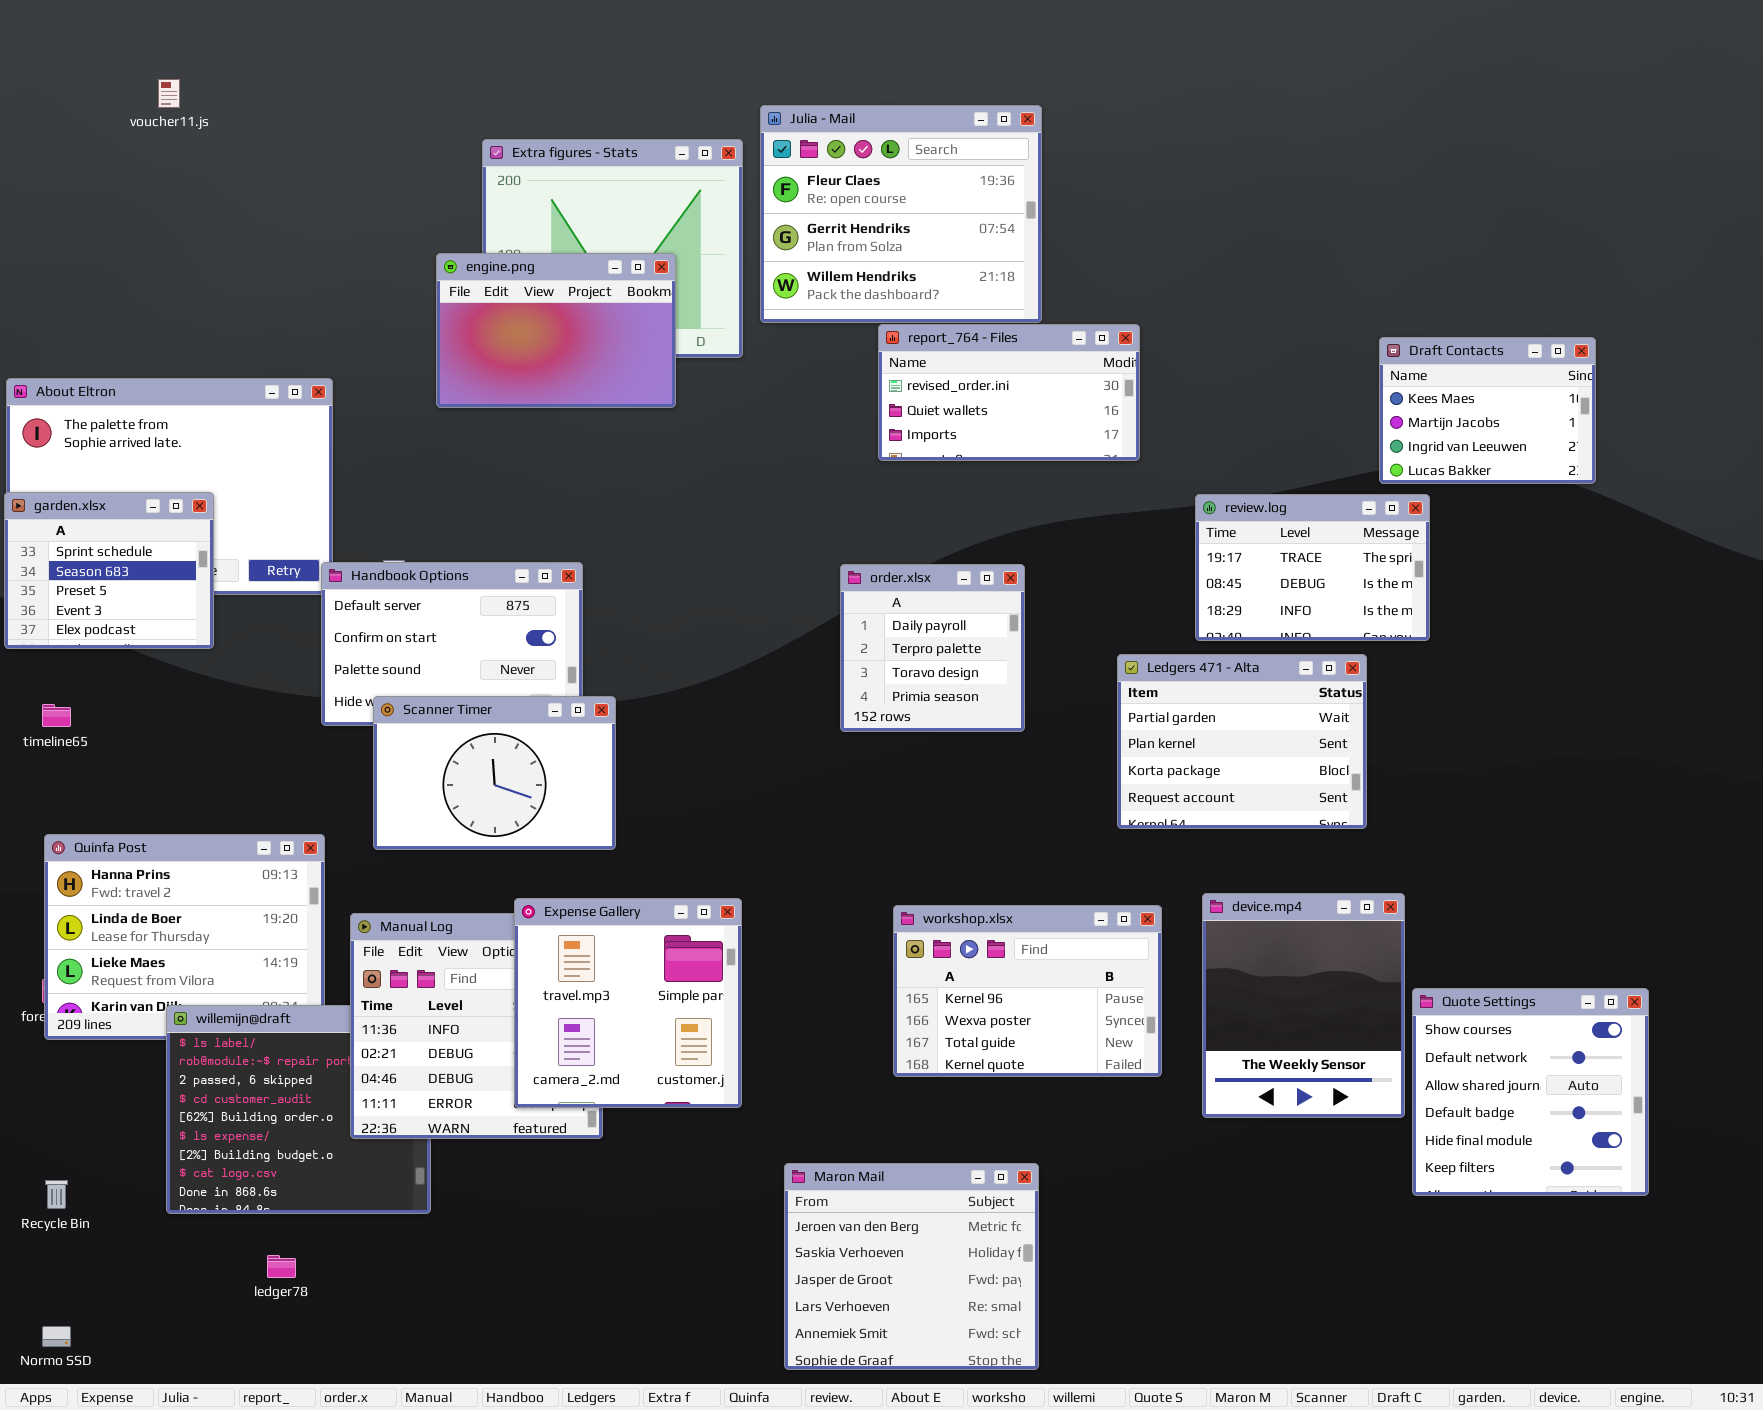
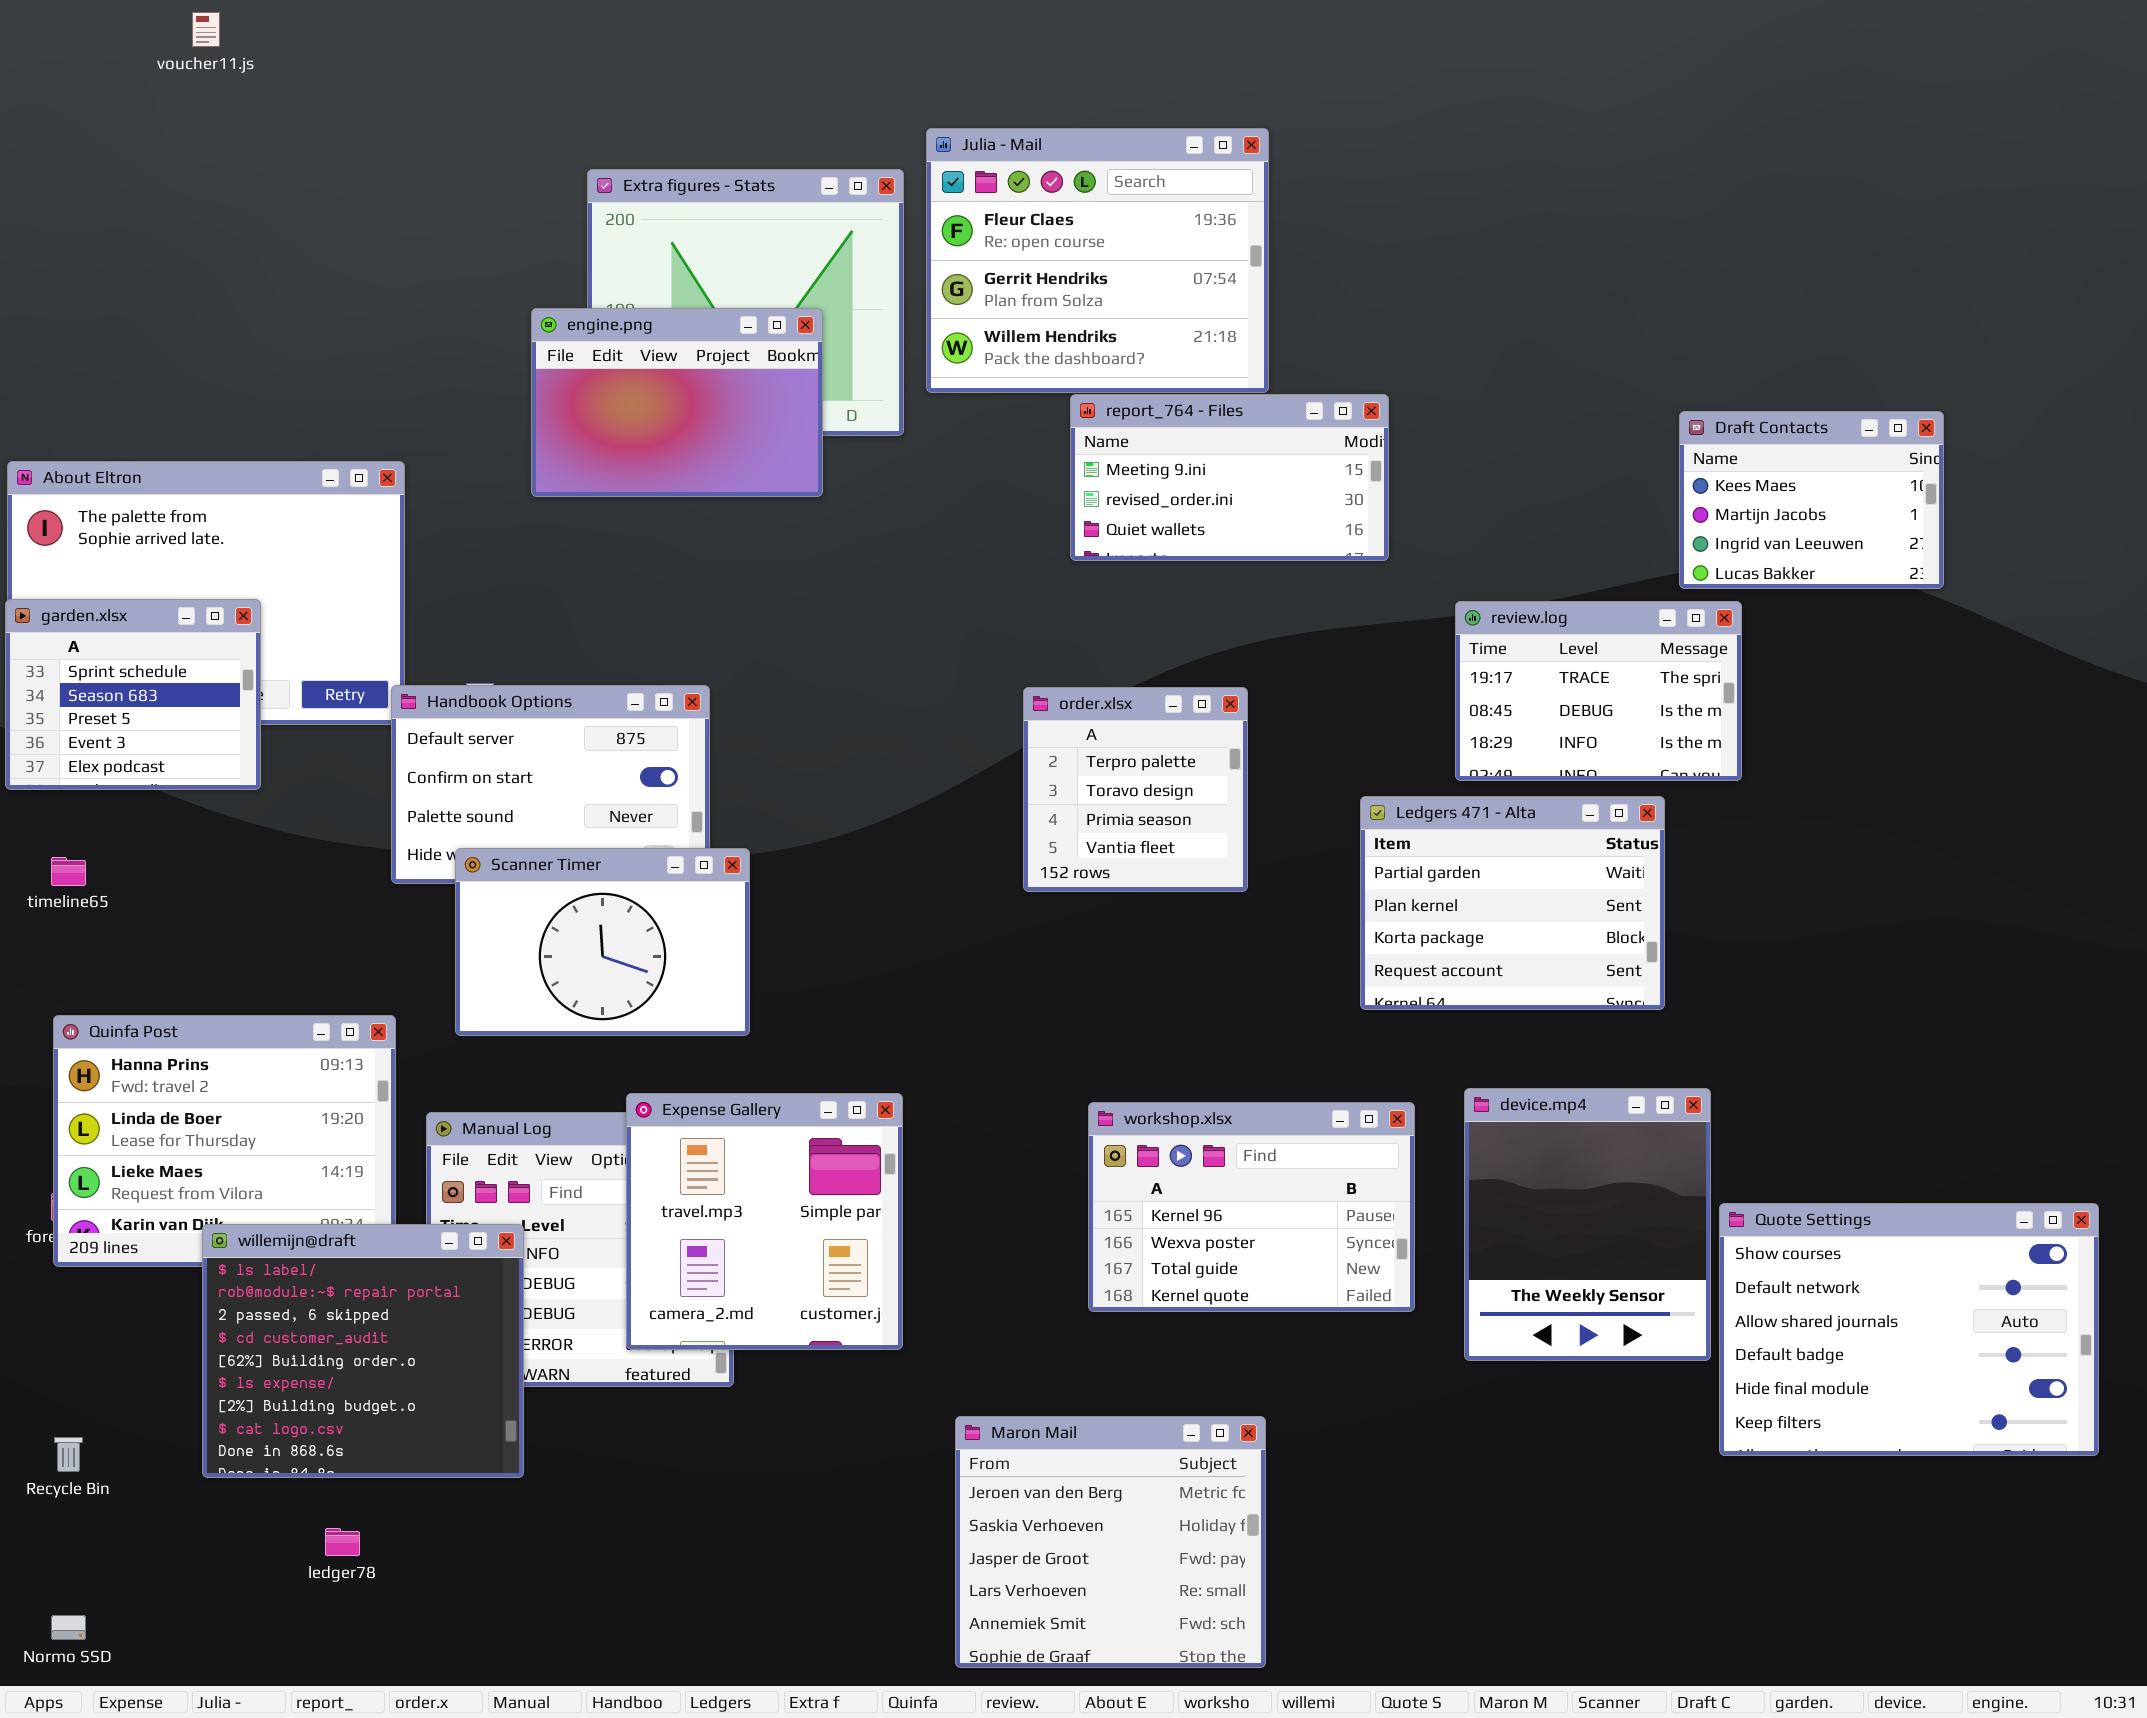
voucher11.js: [158,79,180,108] -> [192,12,220,47], moved
report_764 - Files: [878,324,1140,461] -> [1070,394,1389,561], scrolled up 1 row
order.xlsx: [840,564,1025,732] -> [1023,687,1248,892], scrolled down 1 row
Quote Settings: [1412,988,1649,1196] -> [1719,1203,2099,1456], resized
willemijn@draft: [166,1005,431,1214] -> [202,1224,524,1478], raised

